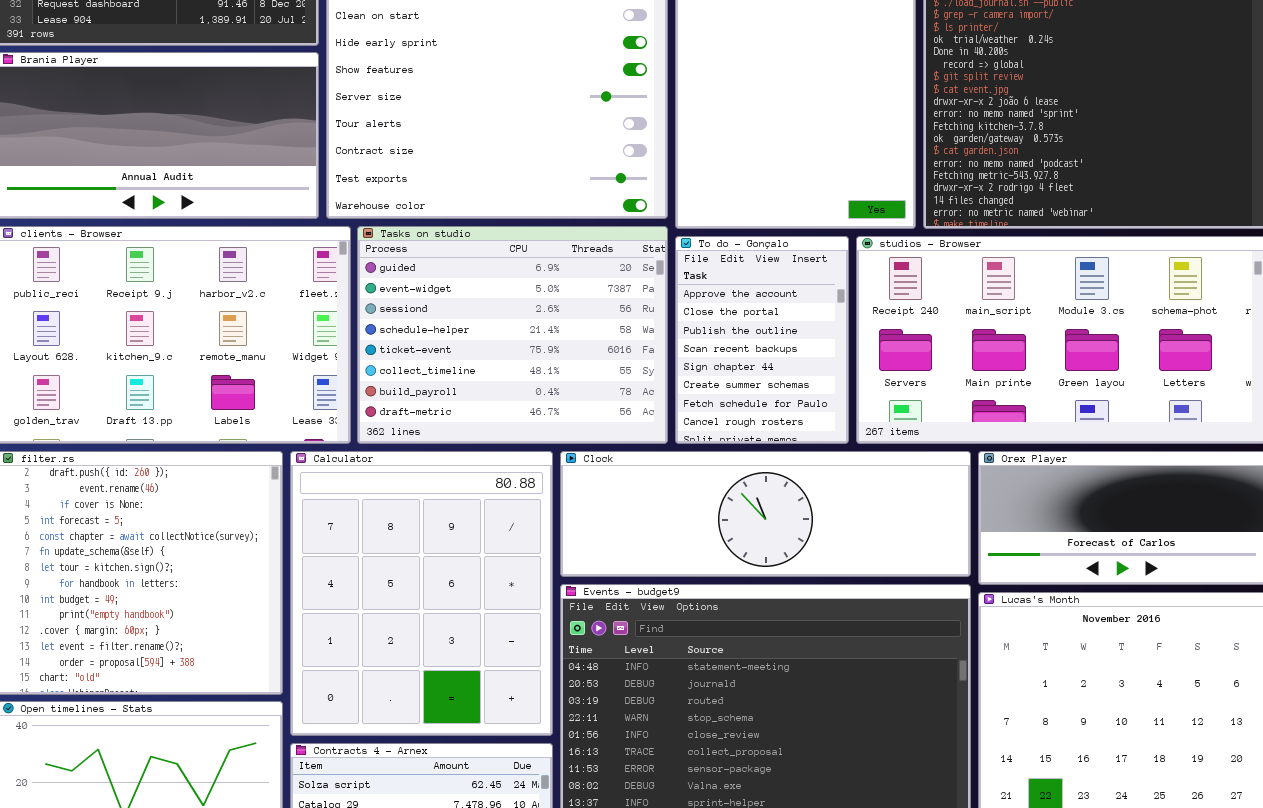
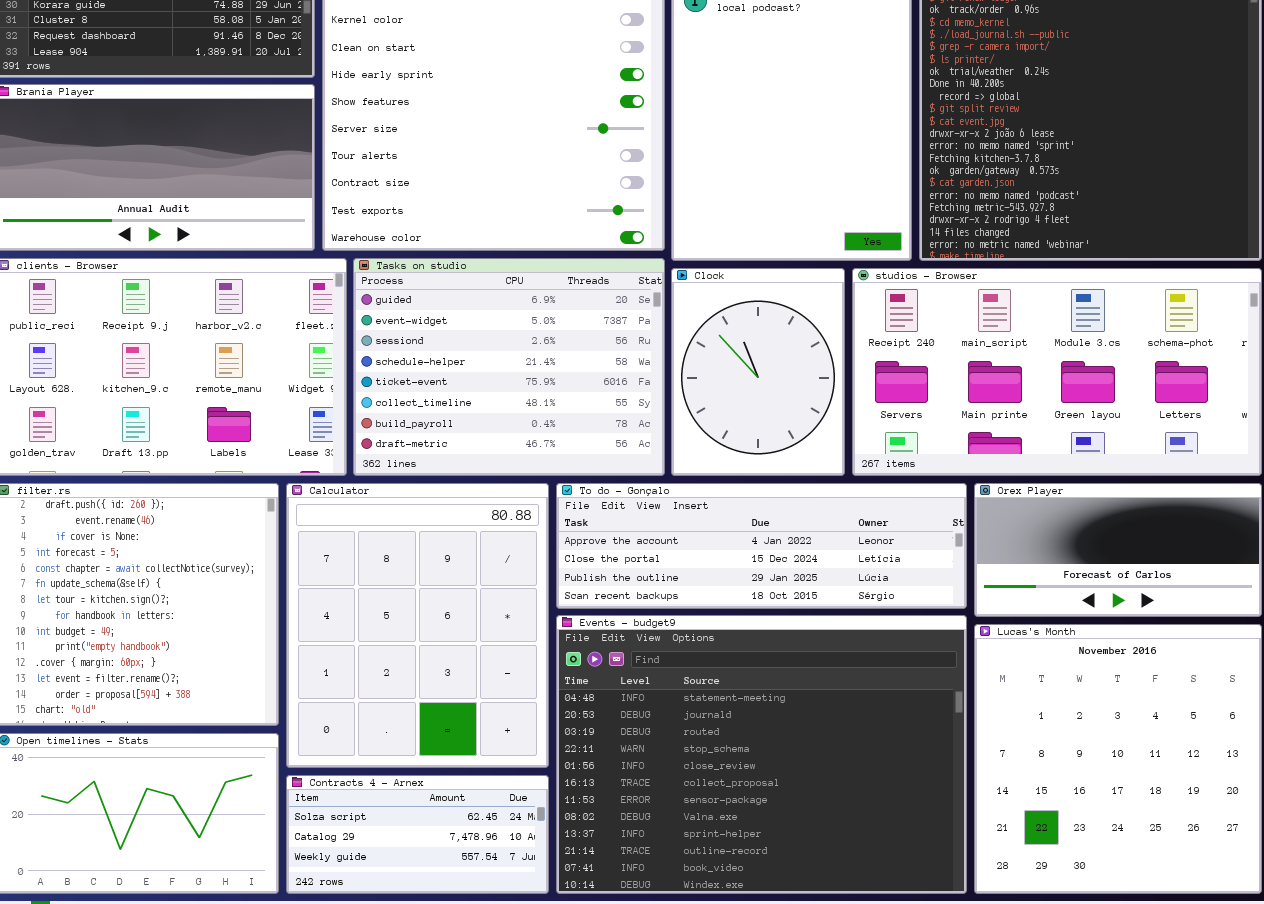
To do - Gonçalo: [675,236,849,444] -> [556,483,967,609], moved, resized
Clock: [560,451,971,577] -> [671,268,845,476], moved, resized

